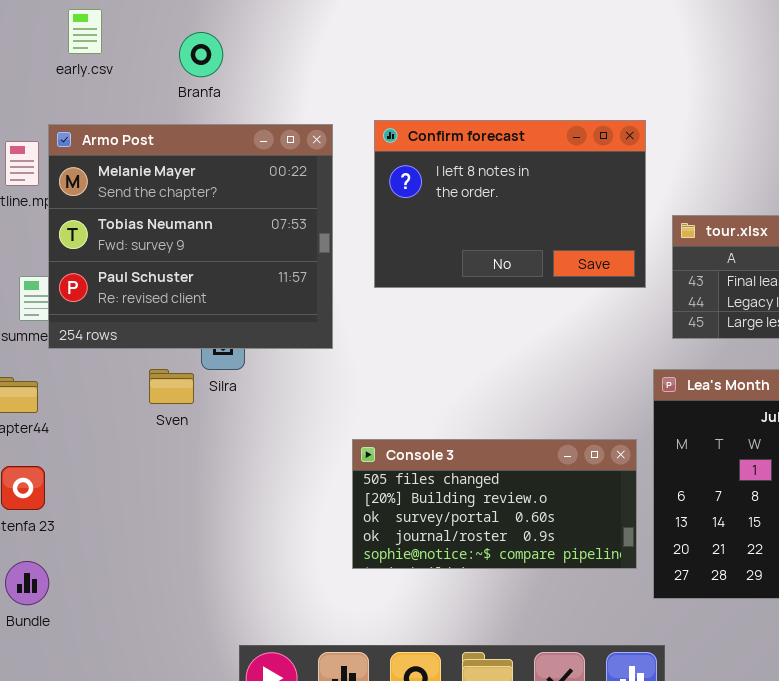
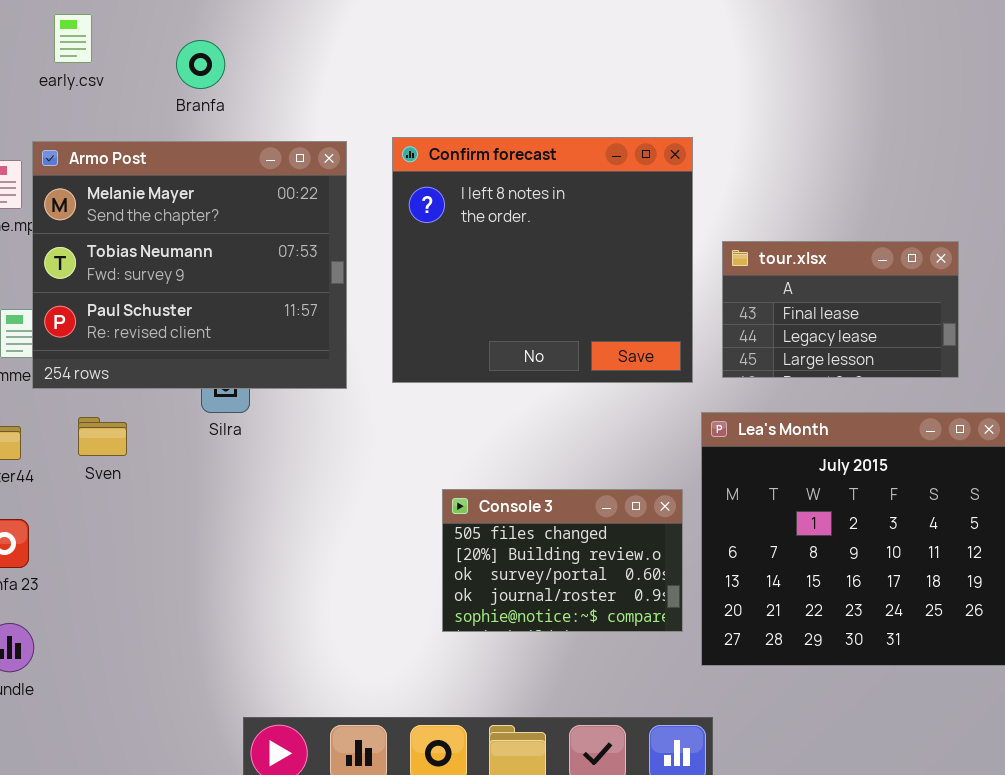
Confirm forecast: [374,120,646,288] -> [392,137,693,383], resized
Sven: [149,369,194,404] -> [78,417,127,456], moved
Console 3: [352,439,637,569] -> [442,489,683,632], resized

